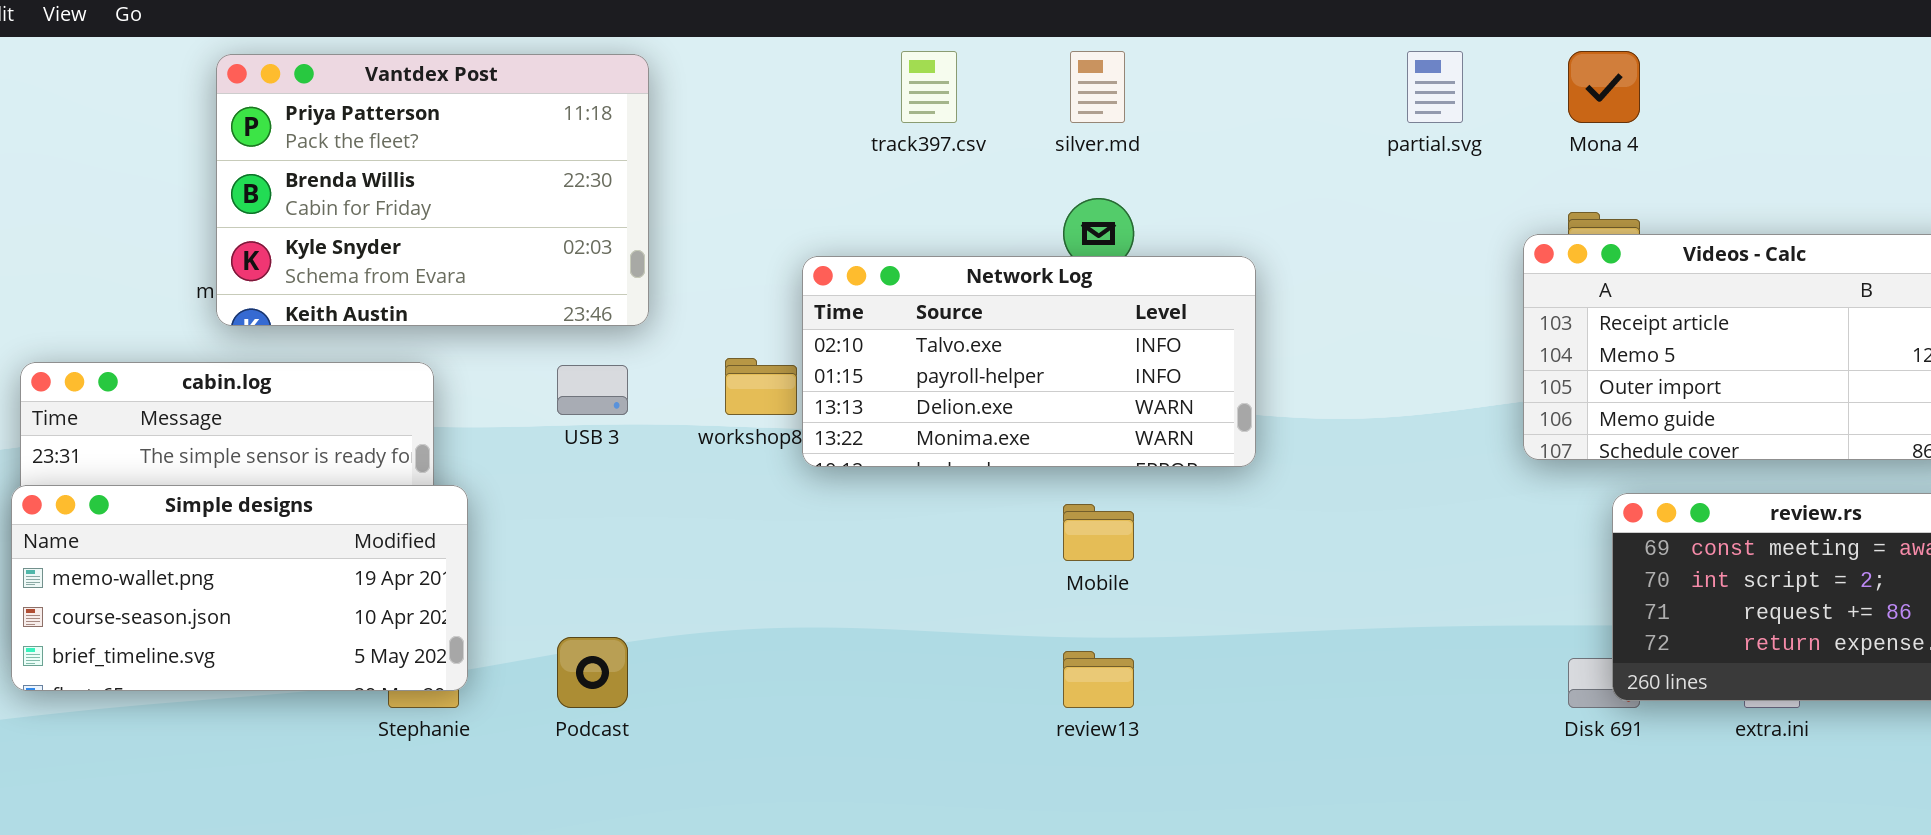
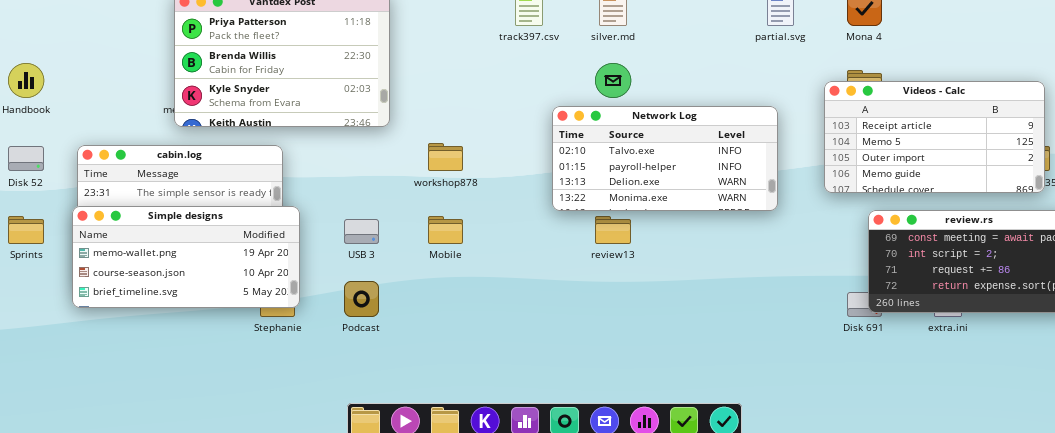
Network Log: [802,256,1256,467] -> [552,106,778,211], moved
USB 3: [557,365,628,415] -> [344,219,379,244], moved
Mobile: [1063,504,1134,561] -> [428,216,463,244], moved
review13: [1063,651,1134,708] -> [595,216,631,244], moved

